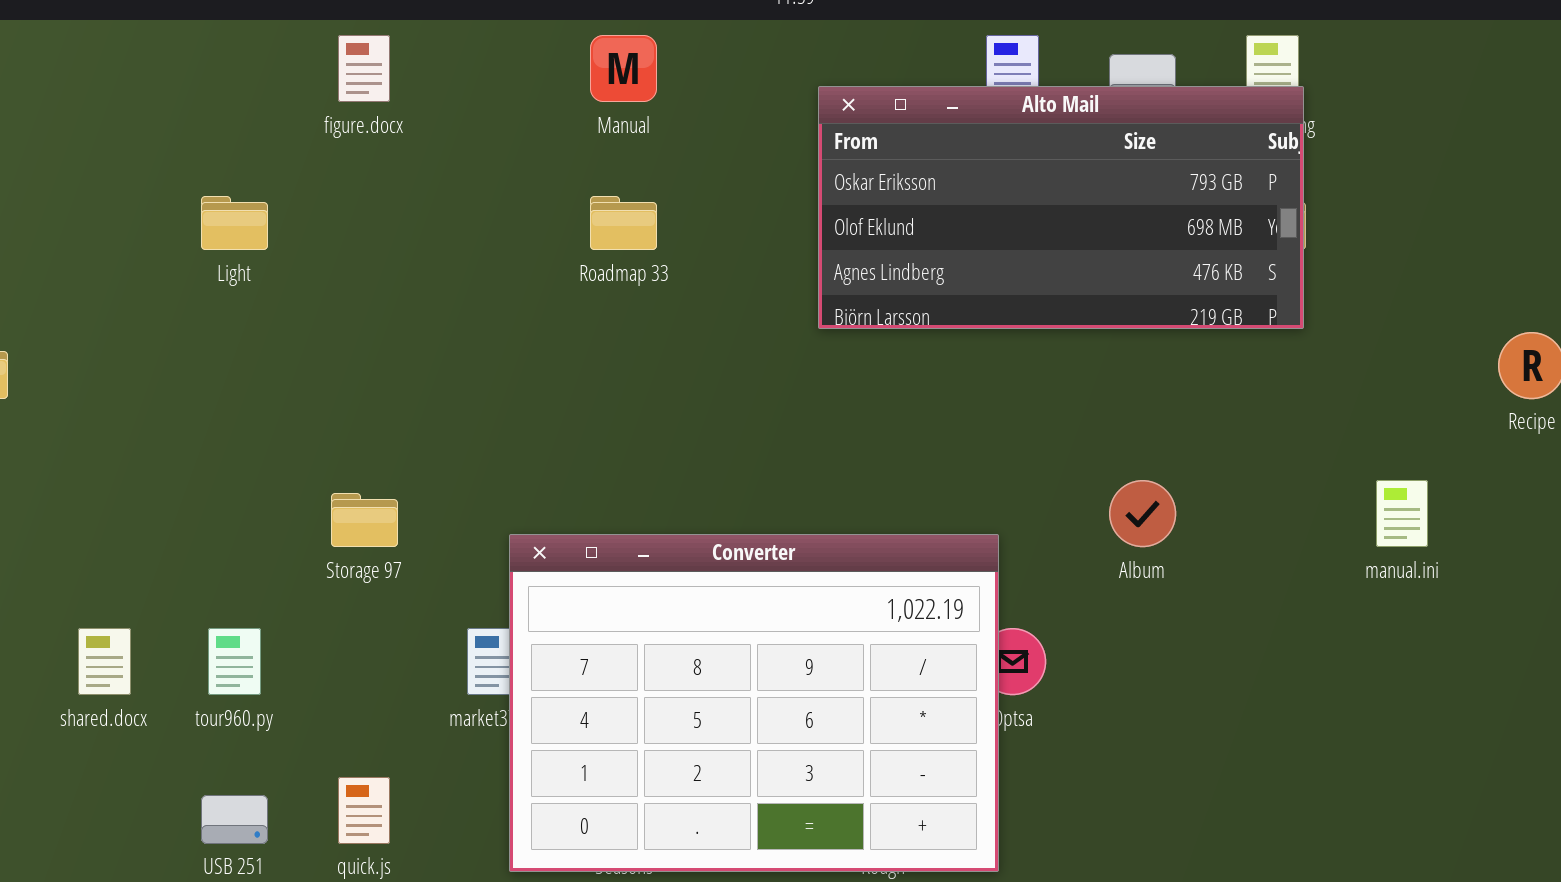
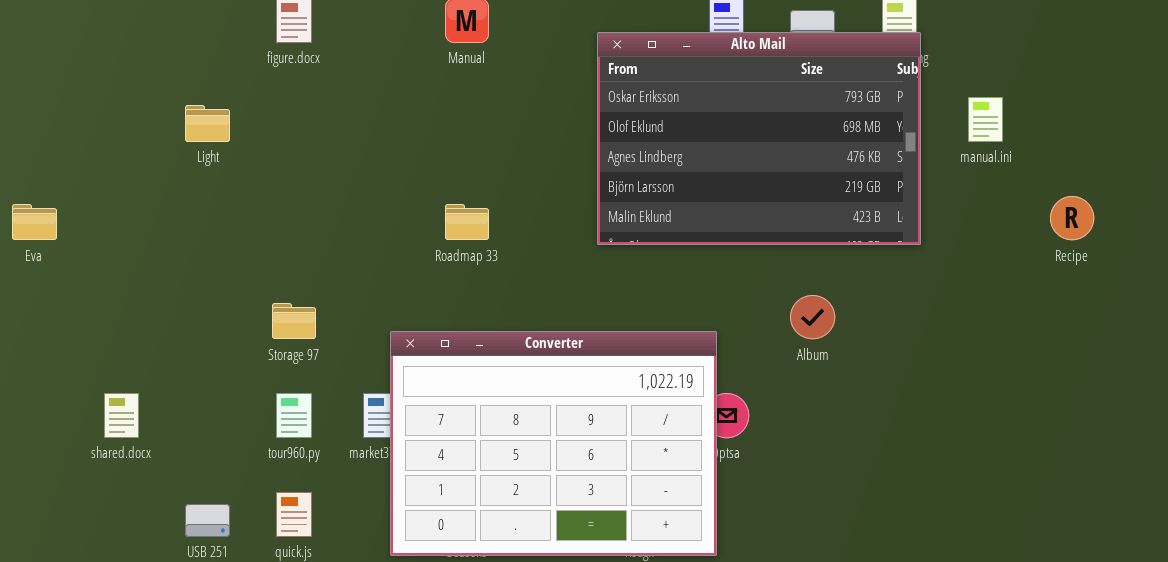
Alto Mail: [818,86,1304,329] -> [597,32,921,245], resized
Roadmap 33: [590,196,657,250] -> [445,204,489,240], moved
manual.ini: [1376,480,1428,547] -> [968,97,1003,142], moved
tour960.py: [208,628,261,695] -> [276,393,312,438], moved

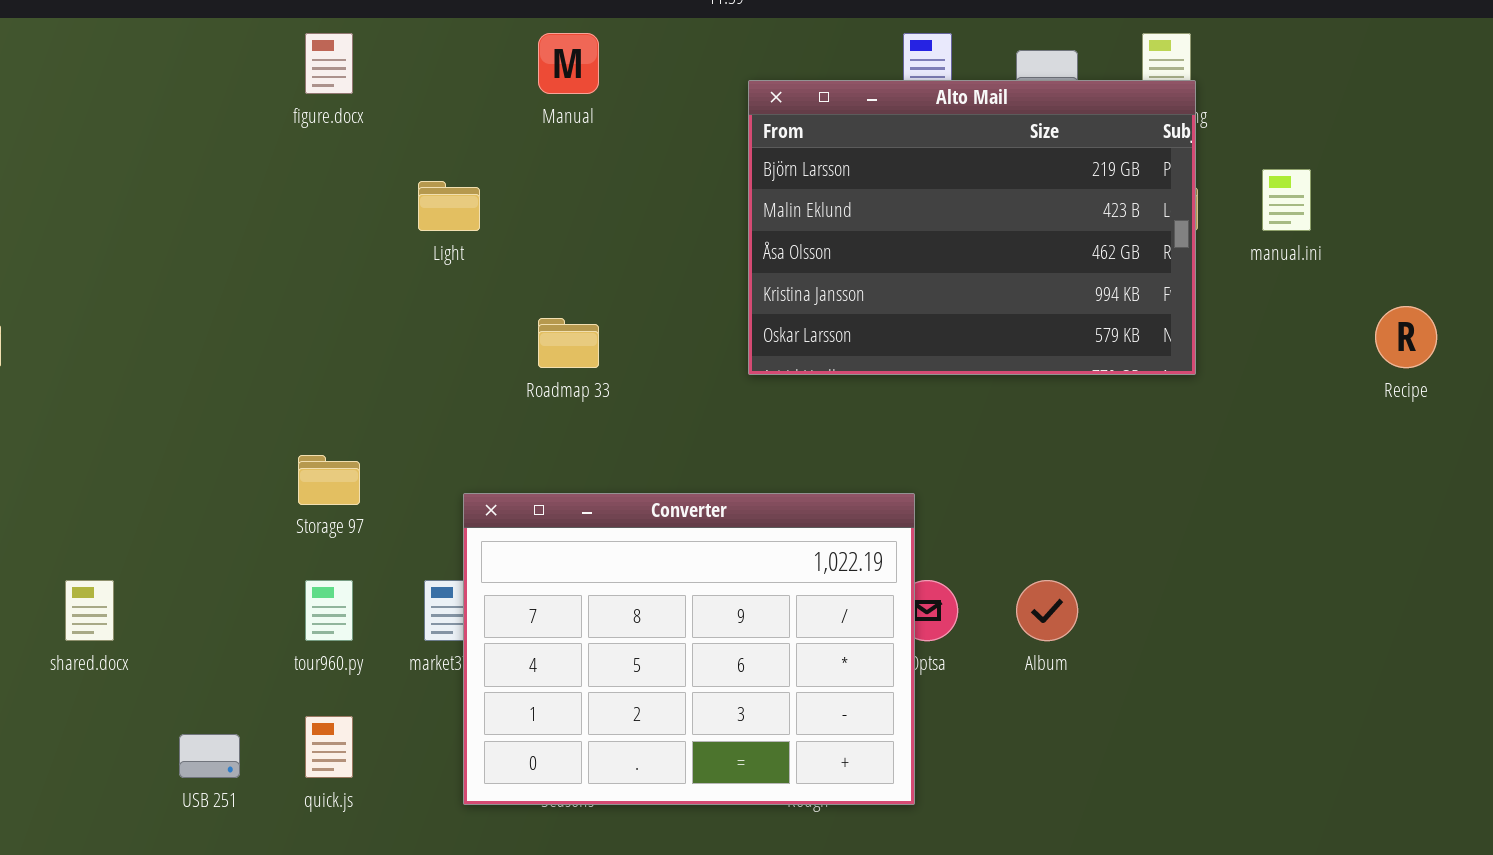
Alto Mail: [597,32,921,245] -> [748,80,1196,375], scrolled down 3 rows
Light: [185,105,230,142] -> [418,181,480,231], moved
Album: [790,295,835,339] -> [1016,580,1078,641], moved

